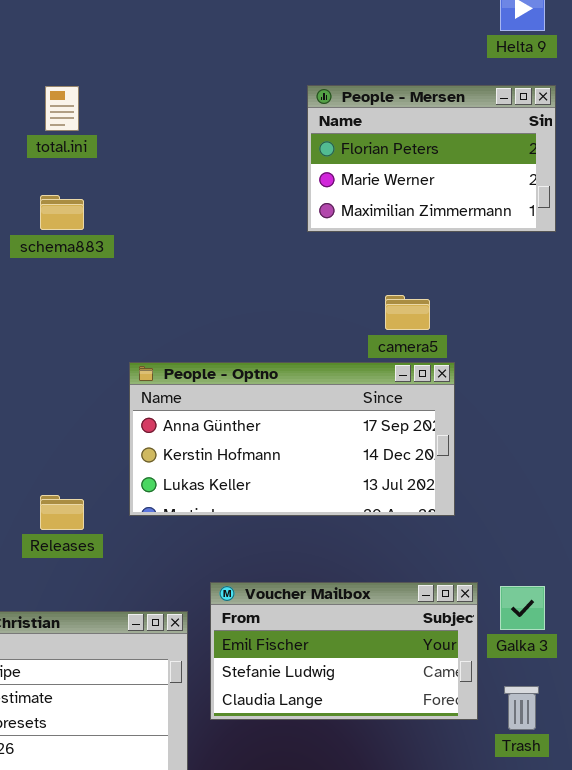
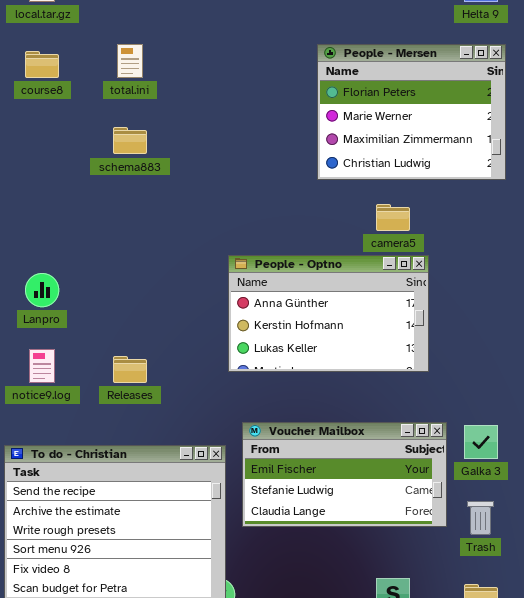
People - Mersen: [307,85,556,232] -> [317,44,506,180], resized
People - Optno: [129,362,455,516] -> [228,255,429,372], resized

